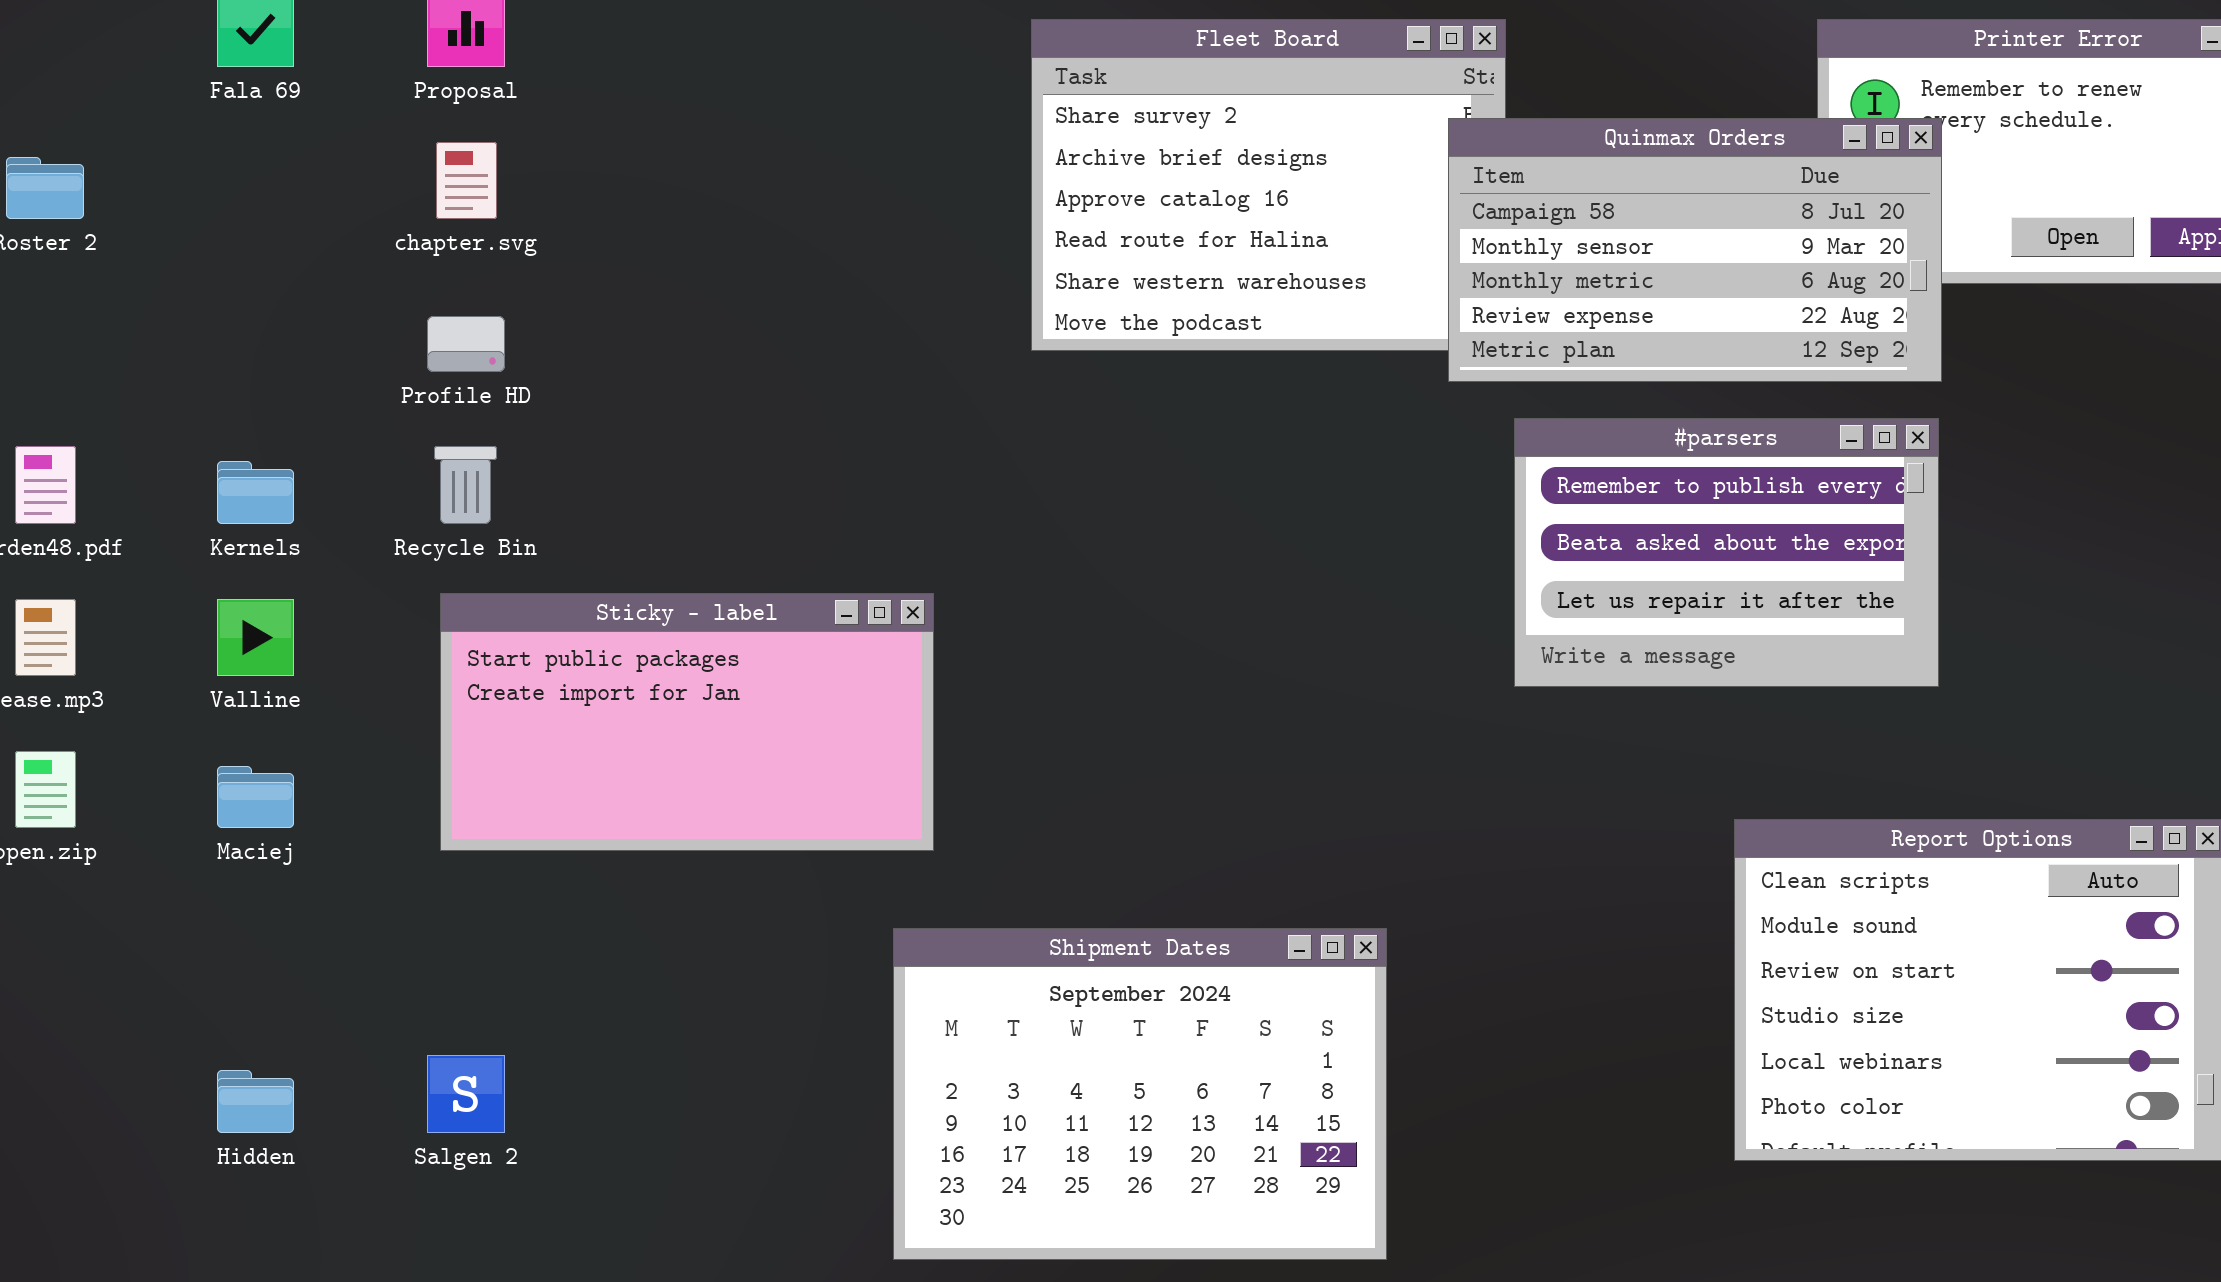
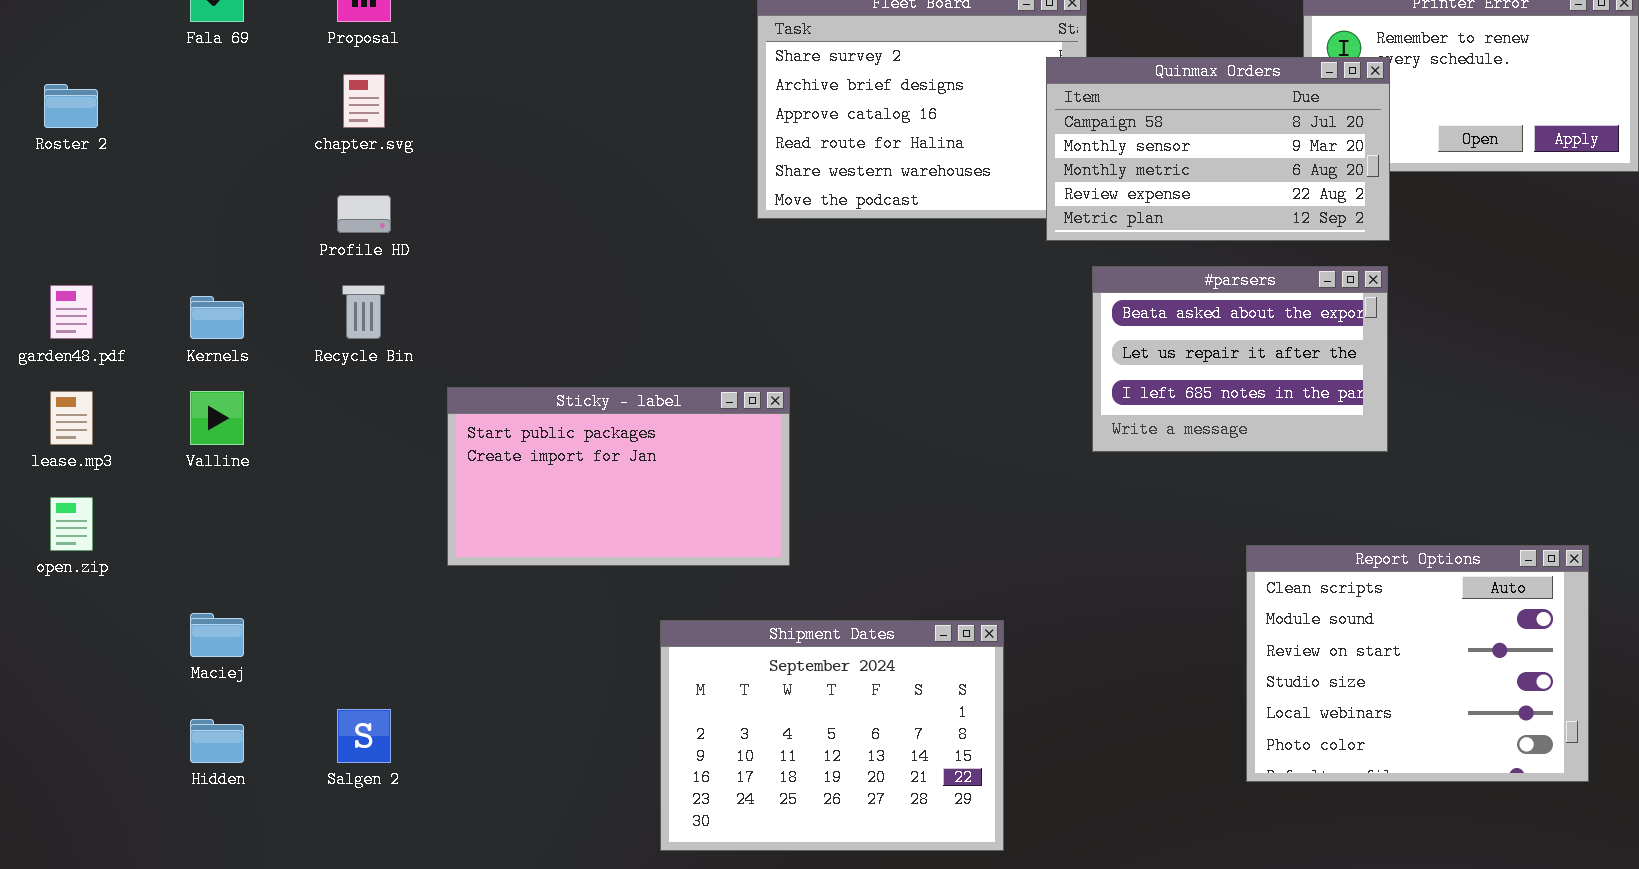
#parsers: [1514,418,1939,687] -> [1092,266,1388,452], scrolled down 1 row
Sticky - label: [440,593,934,851] -> [447,387,790,566], moved
Maciej: [217,766,294,828] -> [190,613,244,657], moved

